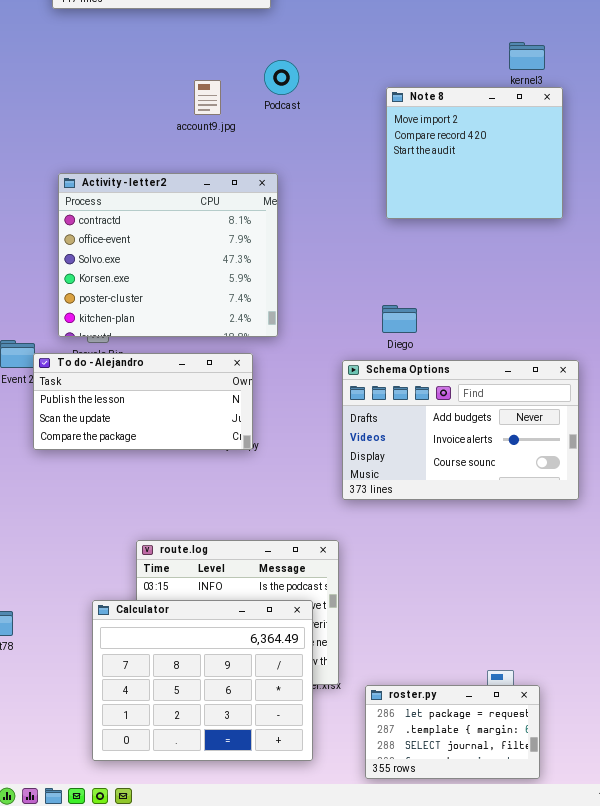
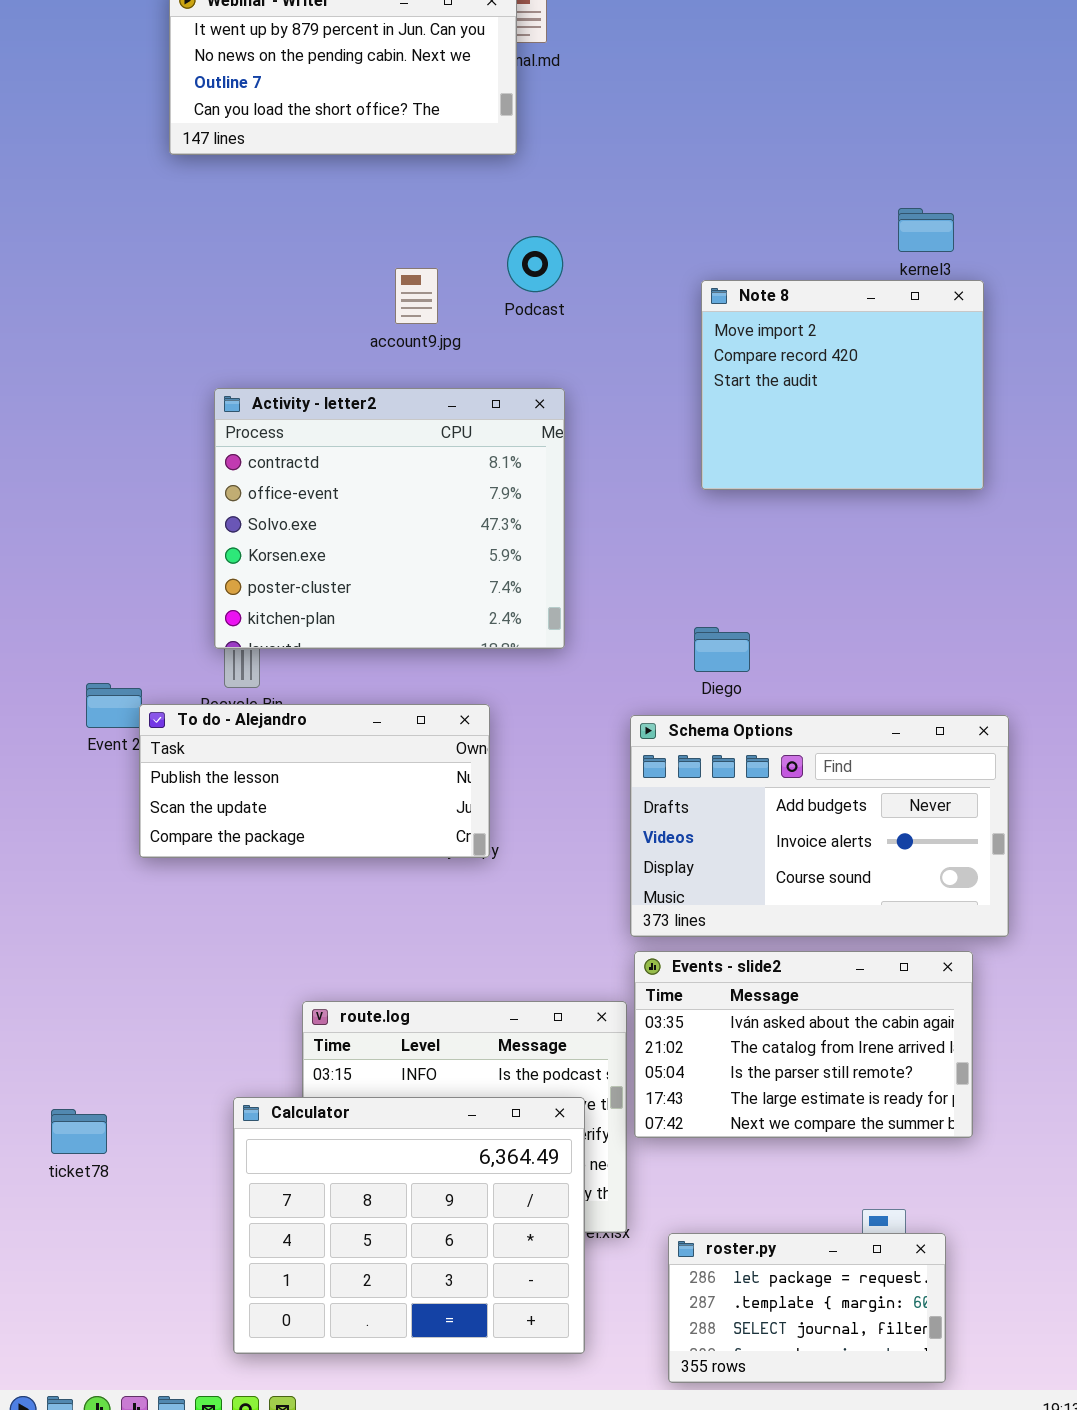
Activity - letter2: [58,173,278,337] -> [214,388,565,649], moved
Events - slide2: none -> [634,951,973,1138], opened

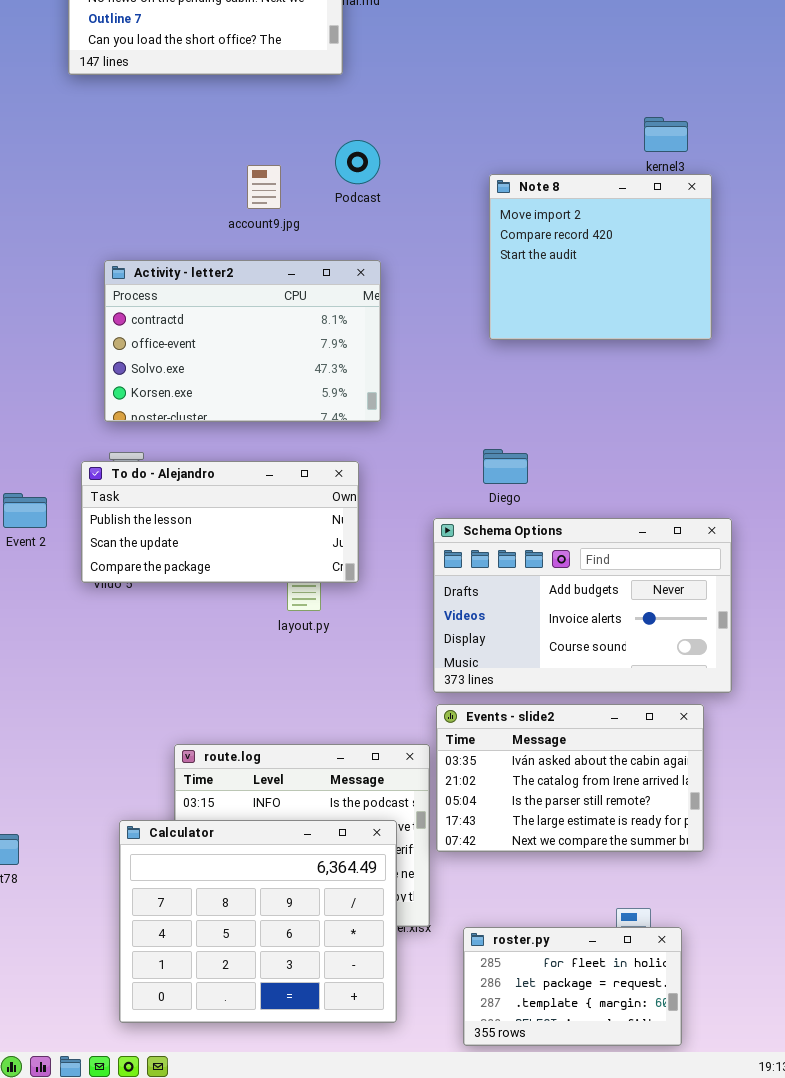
Activity - letter2: [214,388,565,649] -> [104,260,381,422], resized
To do - Alejandro: [139,704,490,858] -> [81,461,359,583], moved
roster.py: [668,1233,946,1383] -> [463,927,682,1046], scrolled up 1 row

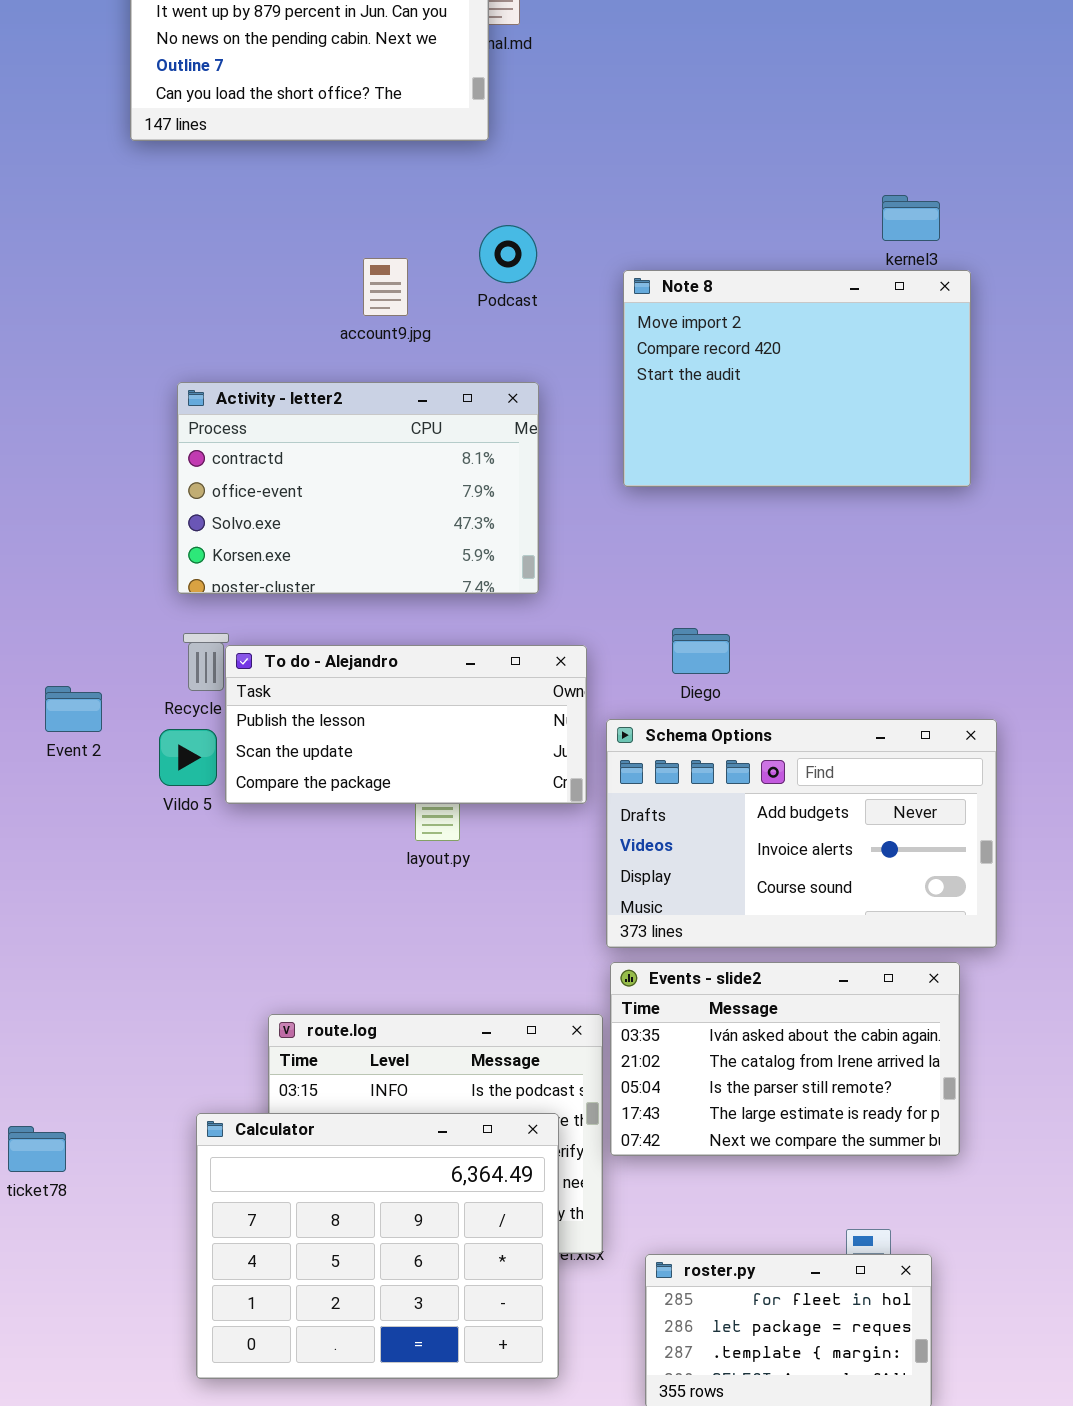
Note 8: [489,174,712,340] -> [623,270,971,487], resized
To do - Alejandro: [81,461,359,583] -> [225,645,587,804], moved

